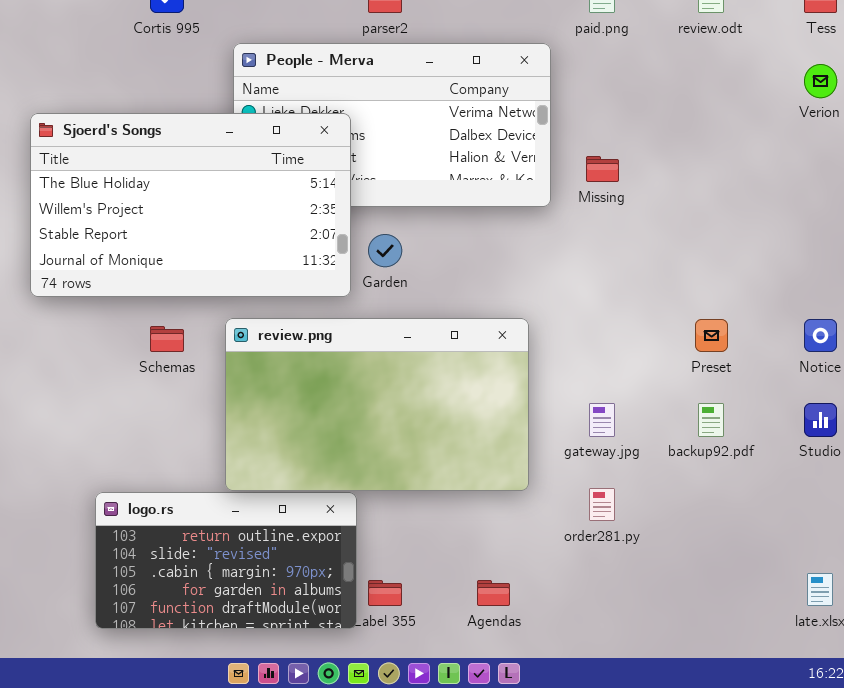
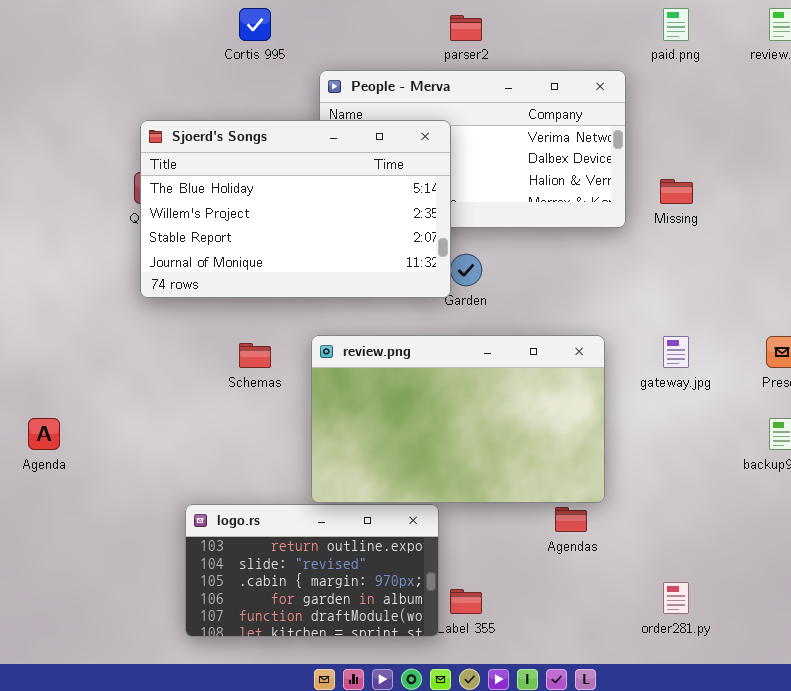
Sjoerd's Songs: [30,113,351,297] -> [140,120,451,298], moved
gateway.jpg: [589,403,615,437] -> [663,336,689,368], moved
order281.py: [589,488,615,521] -> [663,582,689,614], moved
Agendas: [477,580,510,606] -> [555,507,587,532], moved

